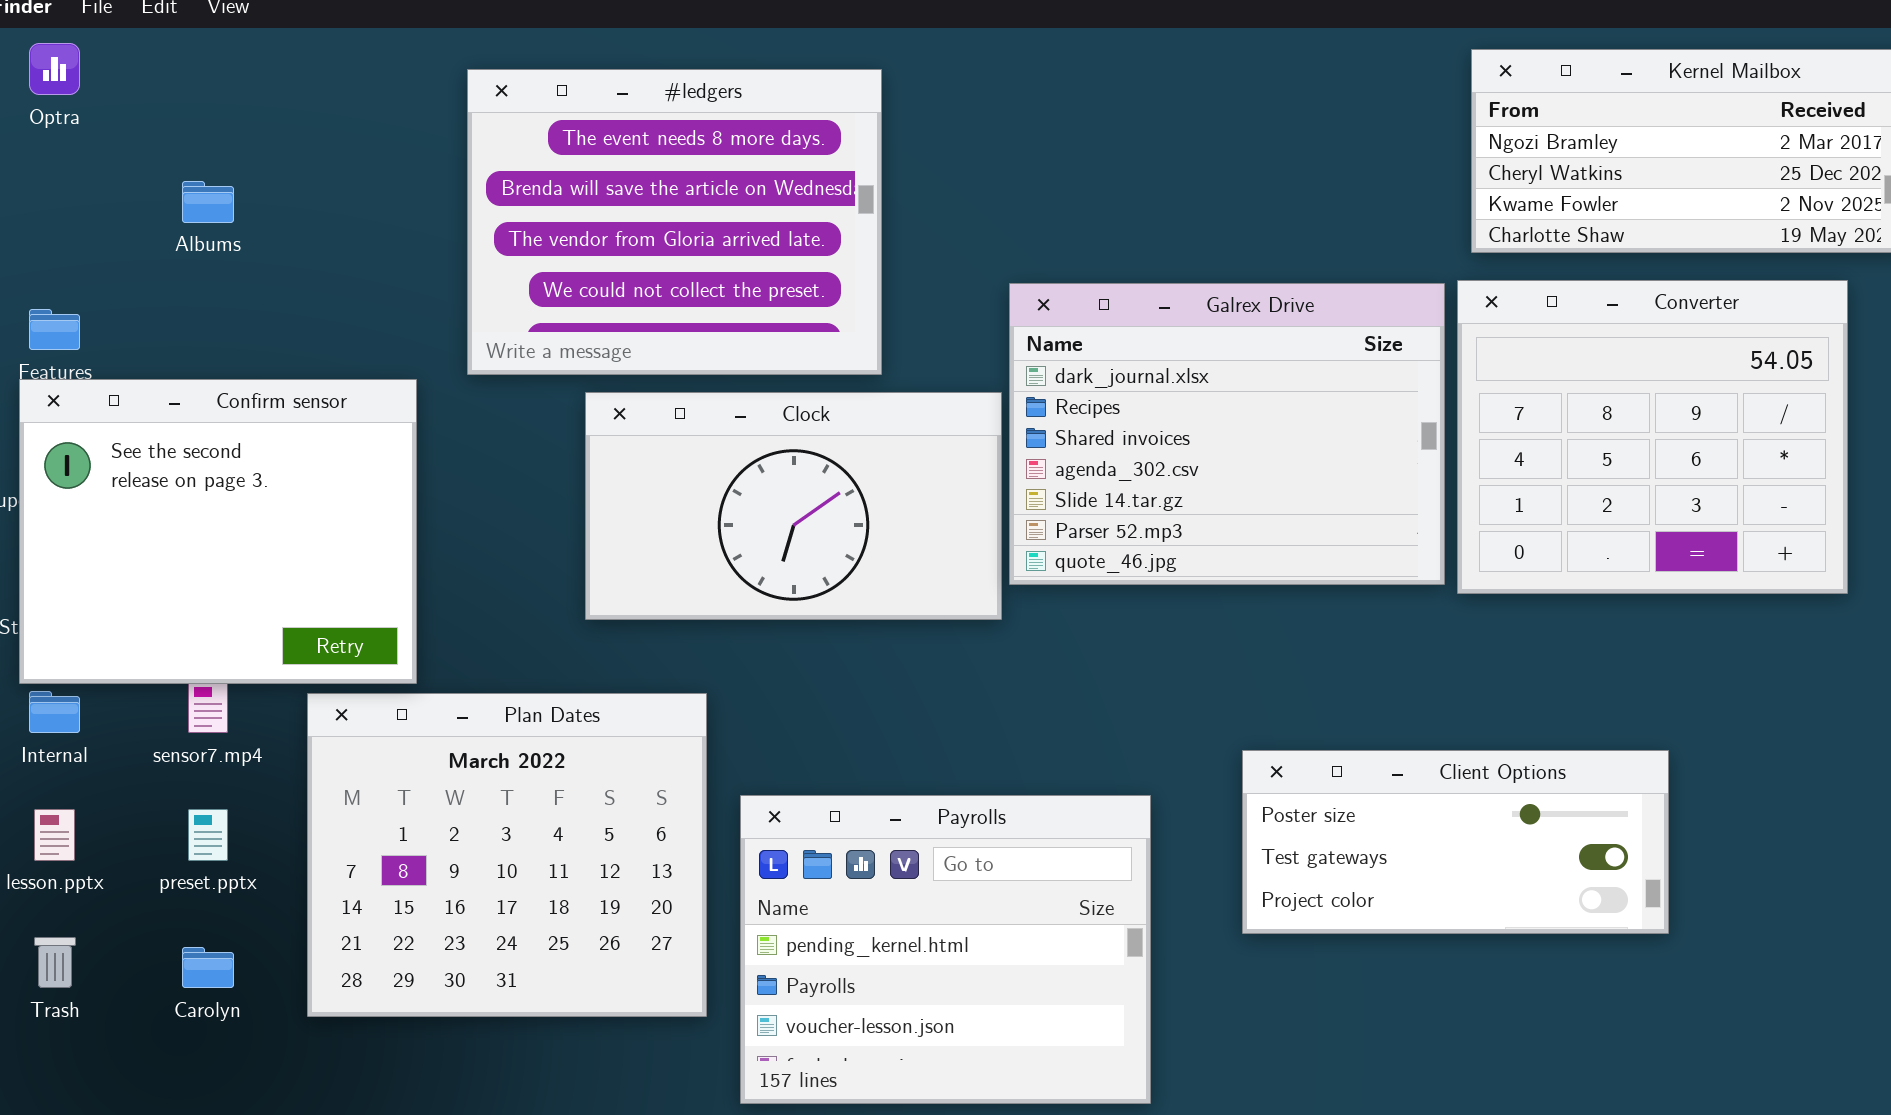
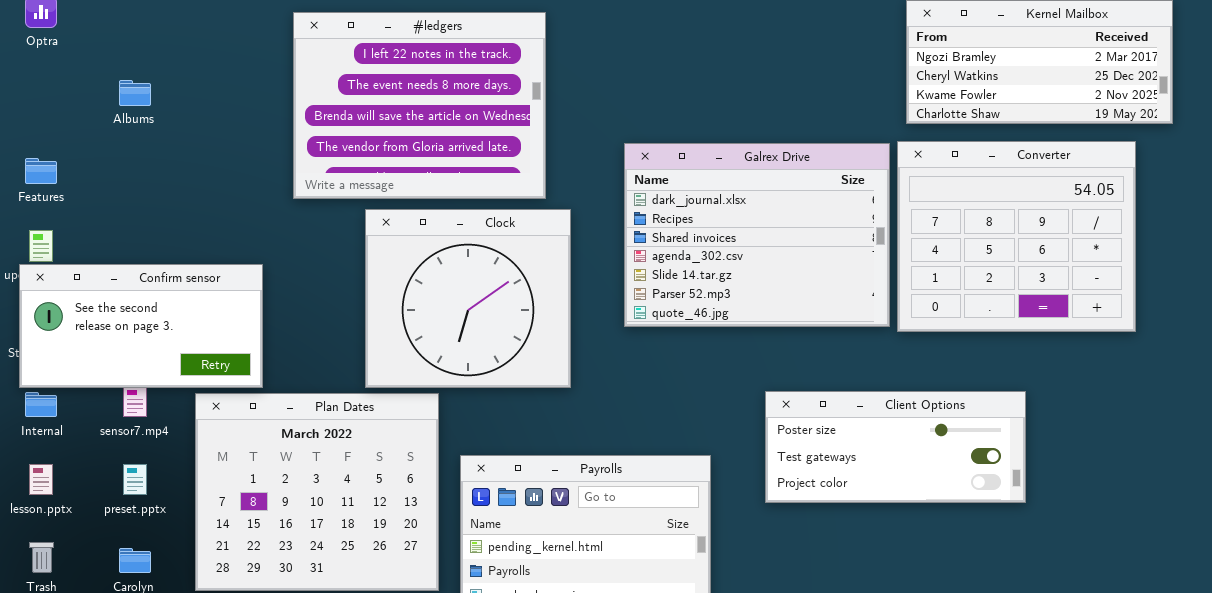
#ledgers: [467,69,882,375] -> [293,12,546,199], scrolled up 1 row
Confirm sensor: [19,379,417,684] -> [19,264,263,388], resized
Clock: [585,392,1002,620] -> [365,209,571,388], resized
Client Options: [1242,750,1669,934] -> [765,391,1026,503], moved

